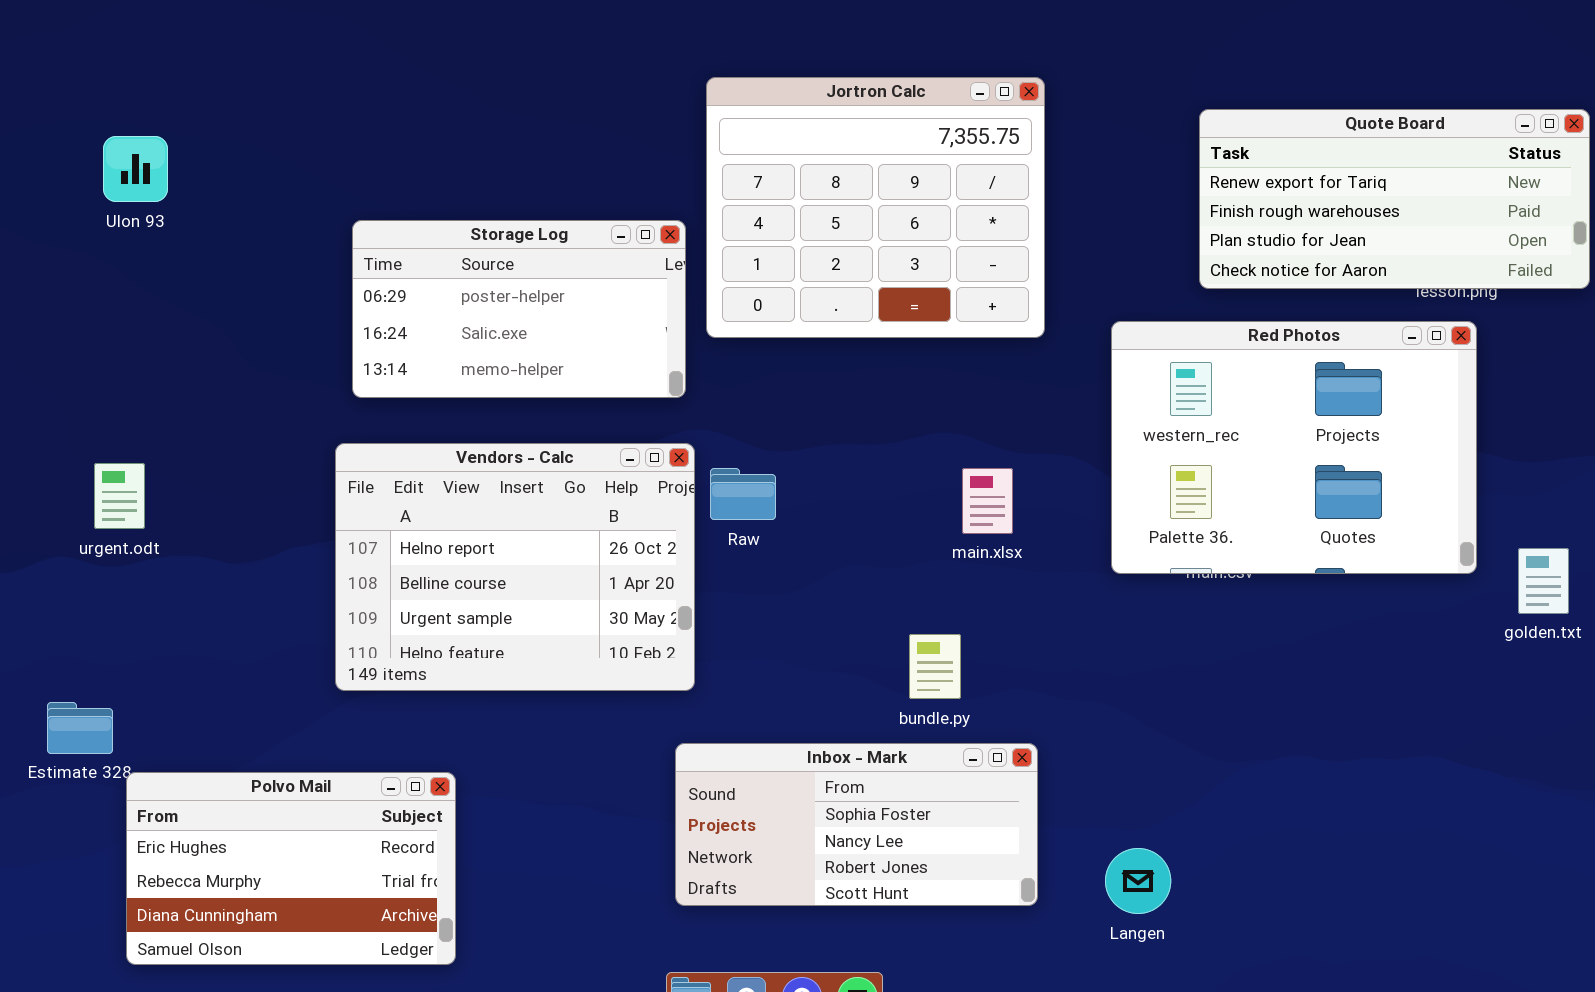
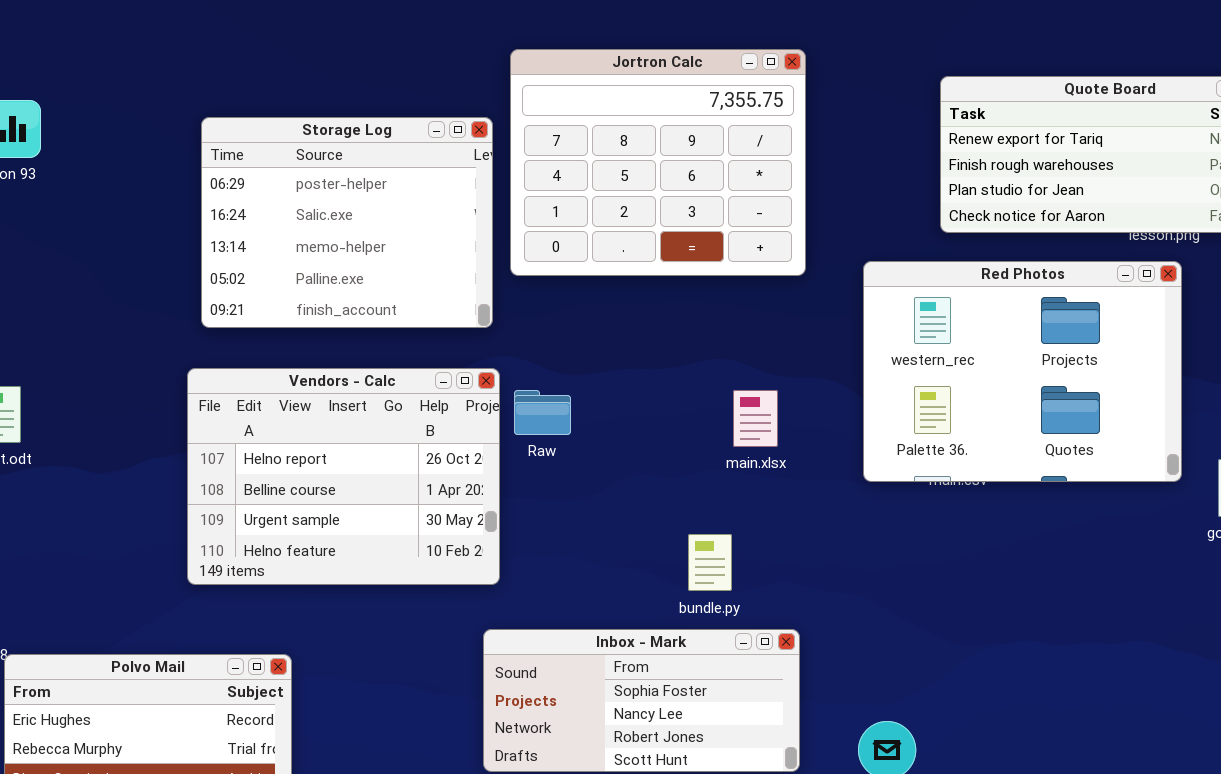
Storage Log: [352,220,686,398] -> [201,117,493,328], resized

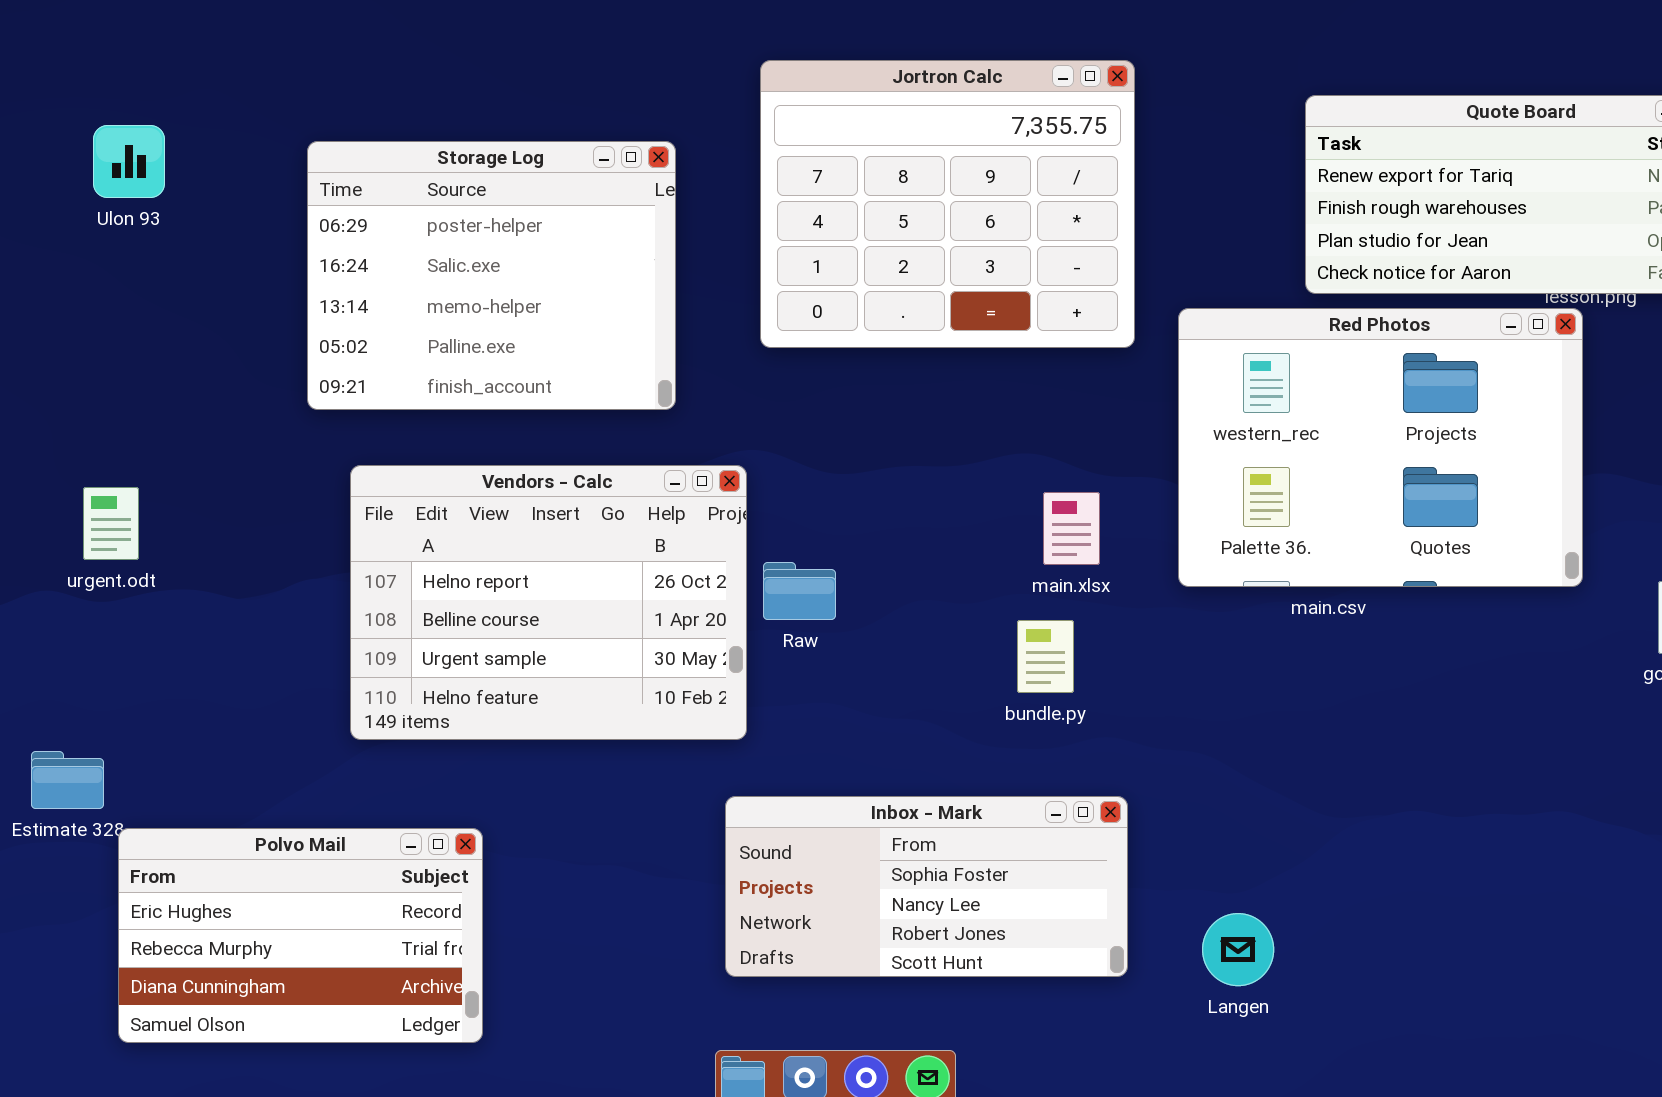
Storage Log: [201,117,493,328] -> [307,141,676,410], moved
Red Photos: [863,261,1182,482] -> [1178,308,1583,587], moved
Raw: [514,390,571,435] -> [763,562,836,620], moved
bundle.py: [688,534,732,591] -> [1017,620,1074,693], moved

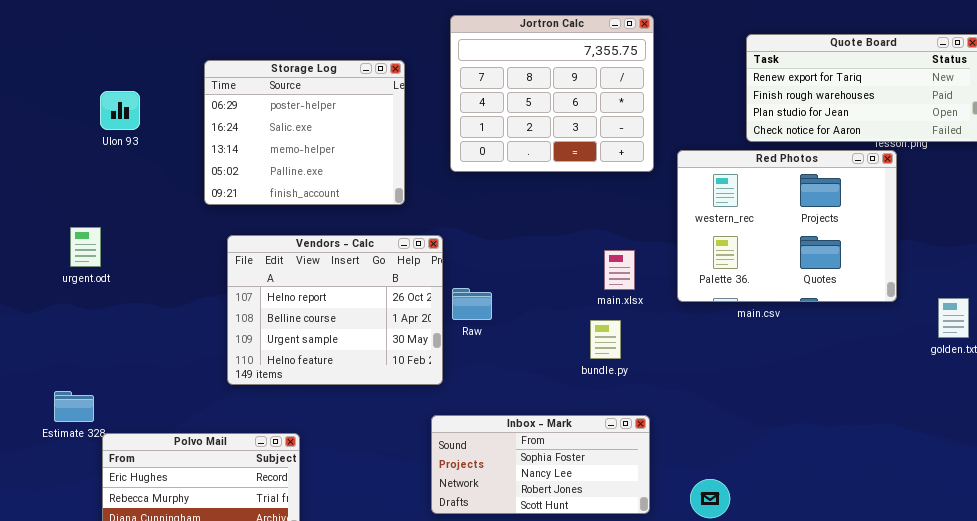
Ulon 93: [93,125,165,198] -> [100,91,140,130], moved
urgent.odt: [83,487,139,560] -> [70,227,101,267], moved

